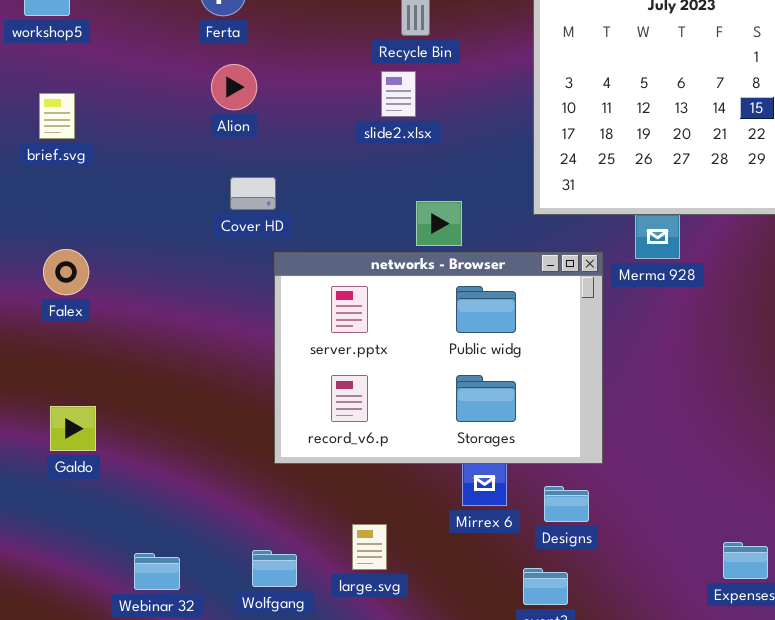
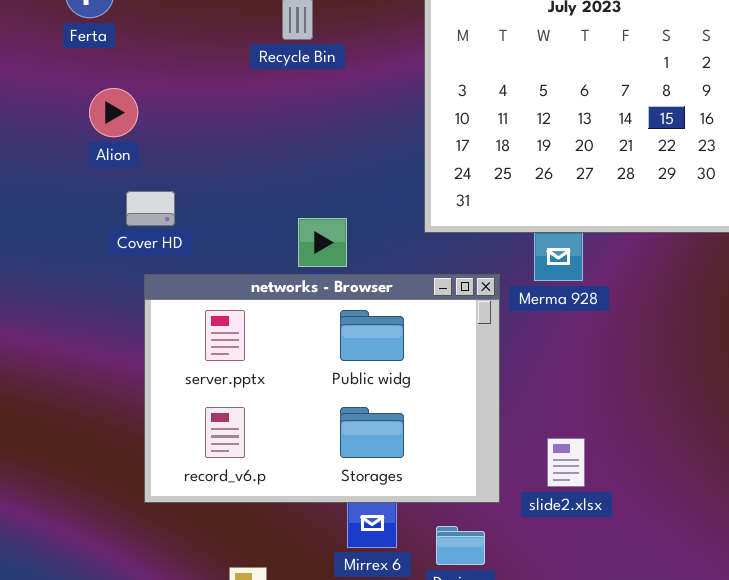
Alion: [211,64,257,110] -> [89,88,138,137], moved
slide2.xlsx: [381,71,416,117] -> [547,438,585,487], moved
Cover HD: [230,177,276,210] -> [126,191,175,226], moved

